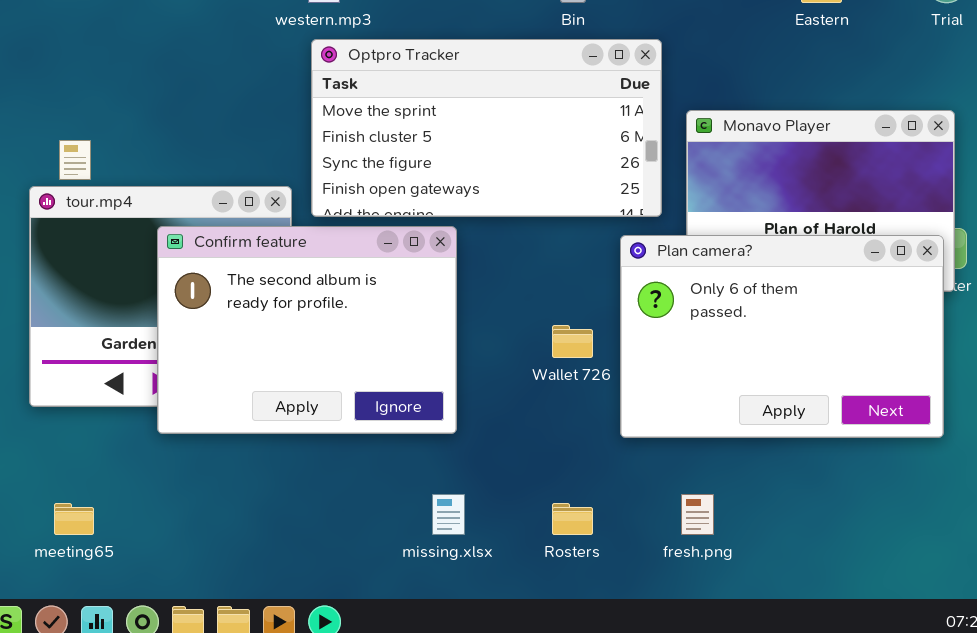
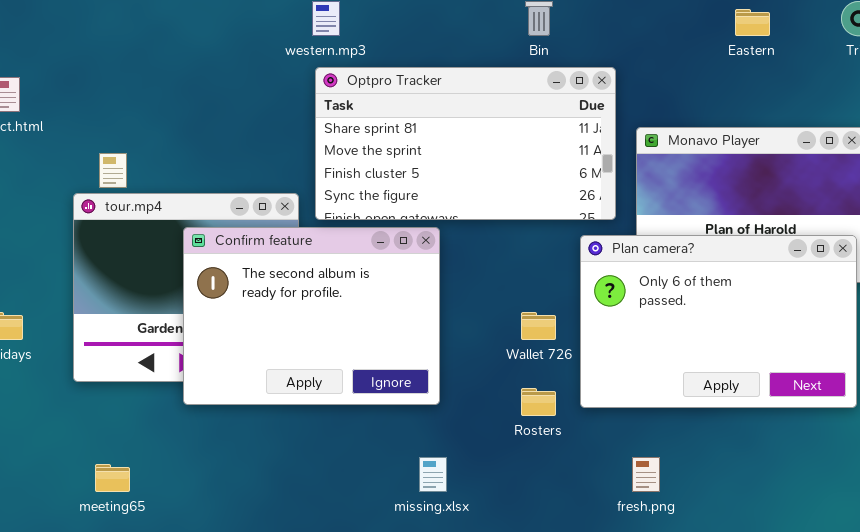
Optpro Tracker: [311,39,662,217] -> [315,67,616,220], scrolled up 1 row
Rosters: [552,503,593,535] -> [521,388,556,416], moved

